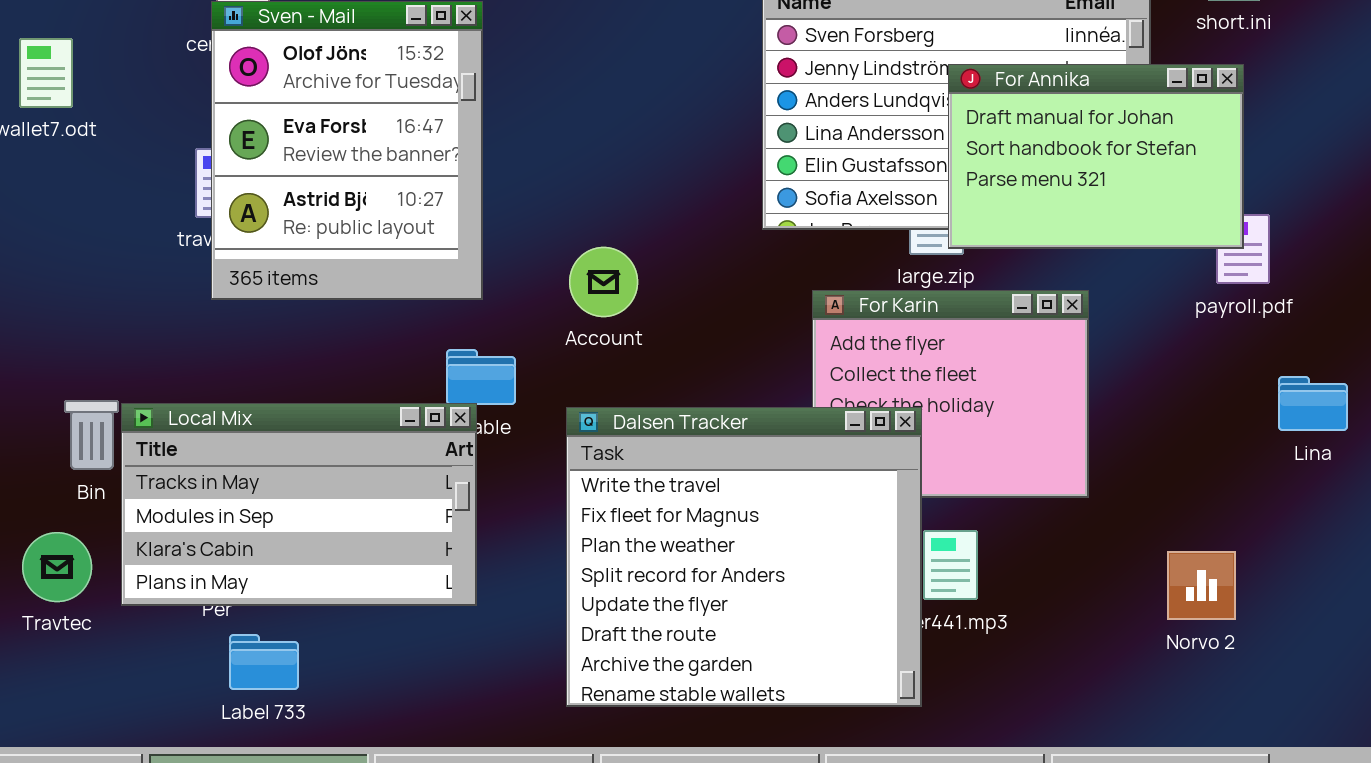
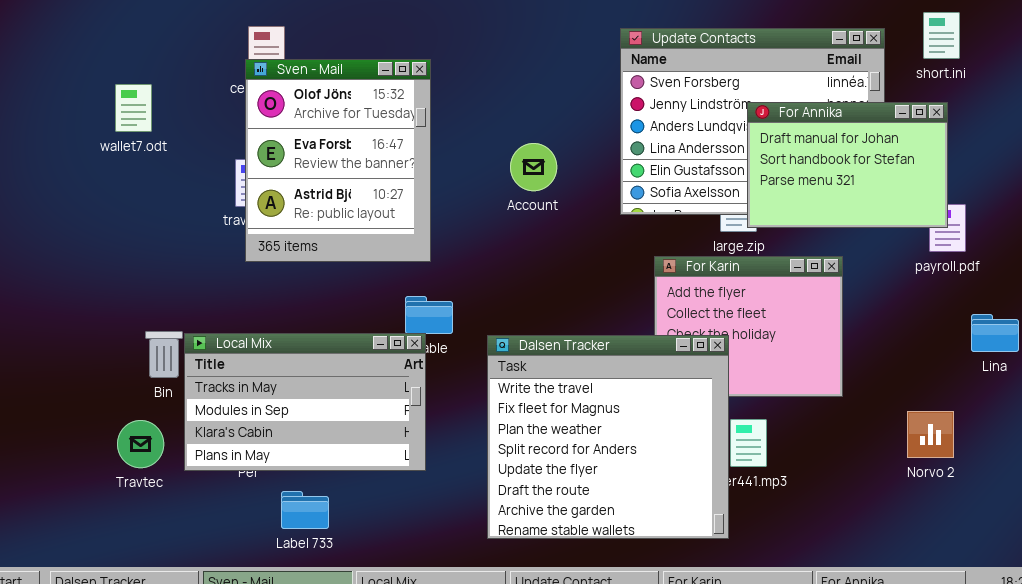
Account: [569,247,638,317] -> [510,143,557,191], moved
Norvo 2: [1167,551,1236,620] -> [907,411,954,458], moved
Label 733: [229,634,299,690] -> [281,491,329,529], moved

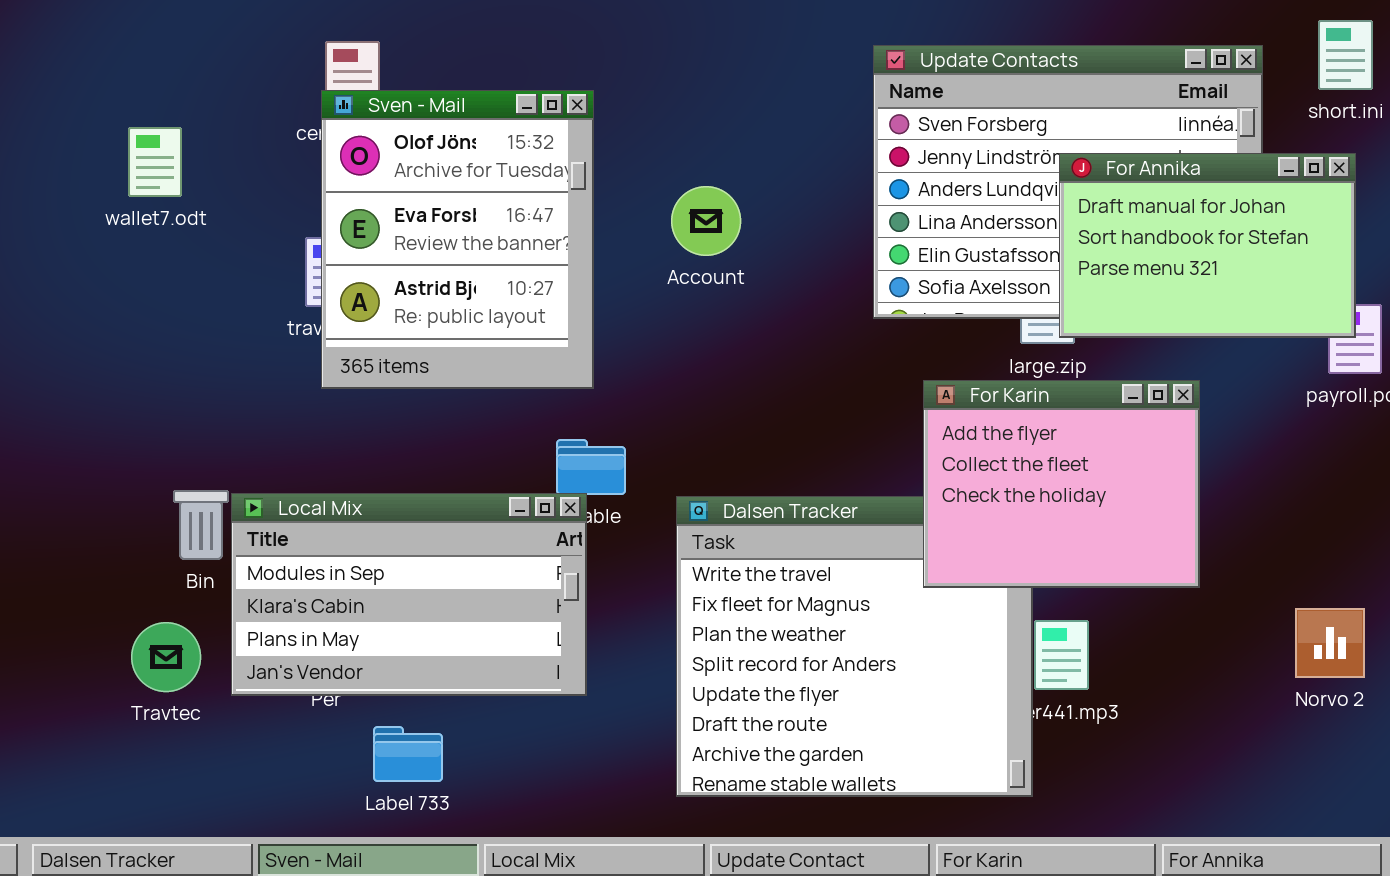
Account: [510,143,557,191] -> [671,186,741,256], moved
For Karin: [654,256,843,397] -> [923,380,1200,588], raised
Local Mix: [184,333,426,471] -> [231,493,587,696], scrolled down 1 row

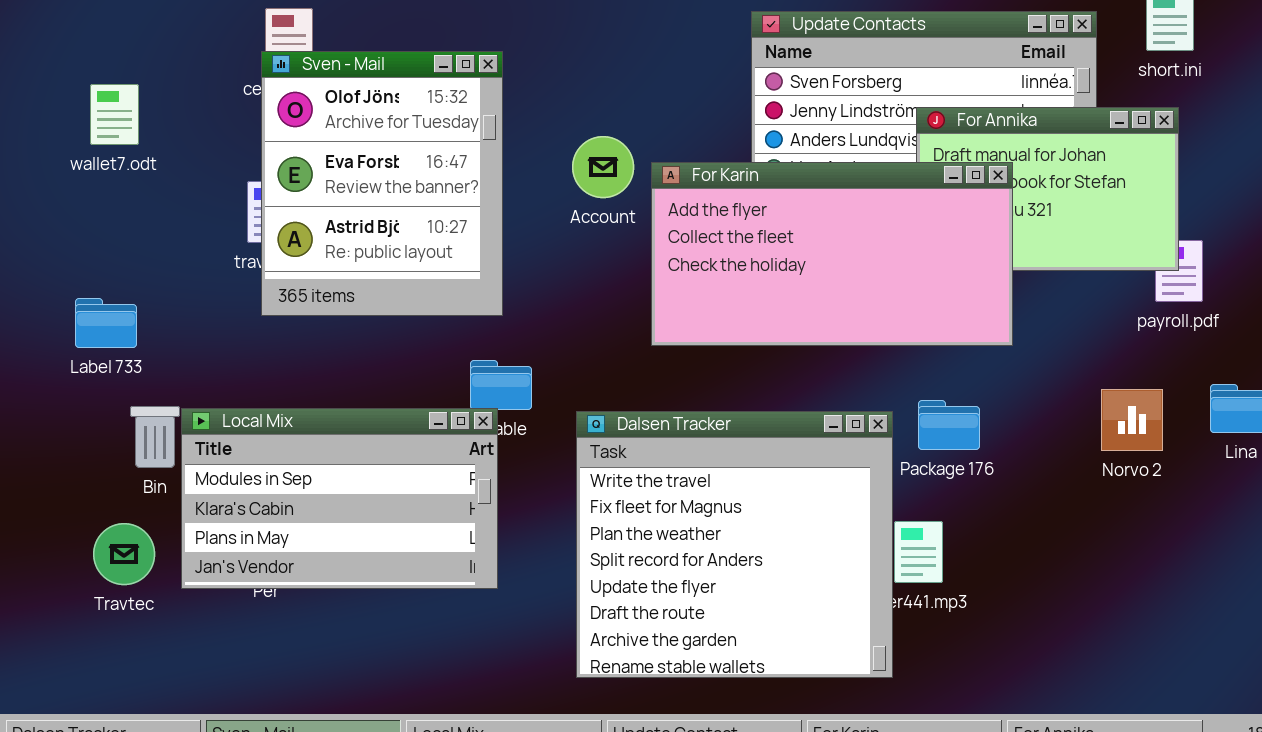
For Karin: [923,380,1200,588] -> [651,162,1013,346], moved, resized
Norvo 2: [1295,608,1365,678] -> [1101,389,1163,451], moved
Label 733: [373,726,443,782] -> [75,298,137,348], moved

